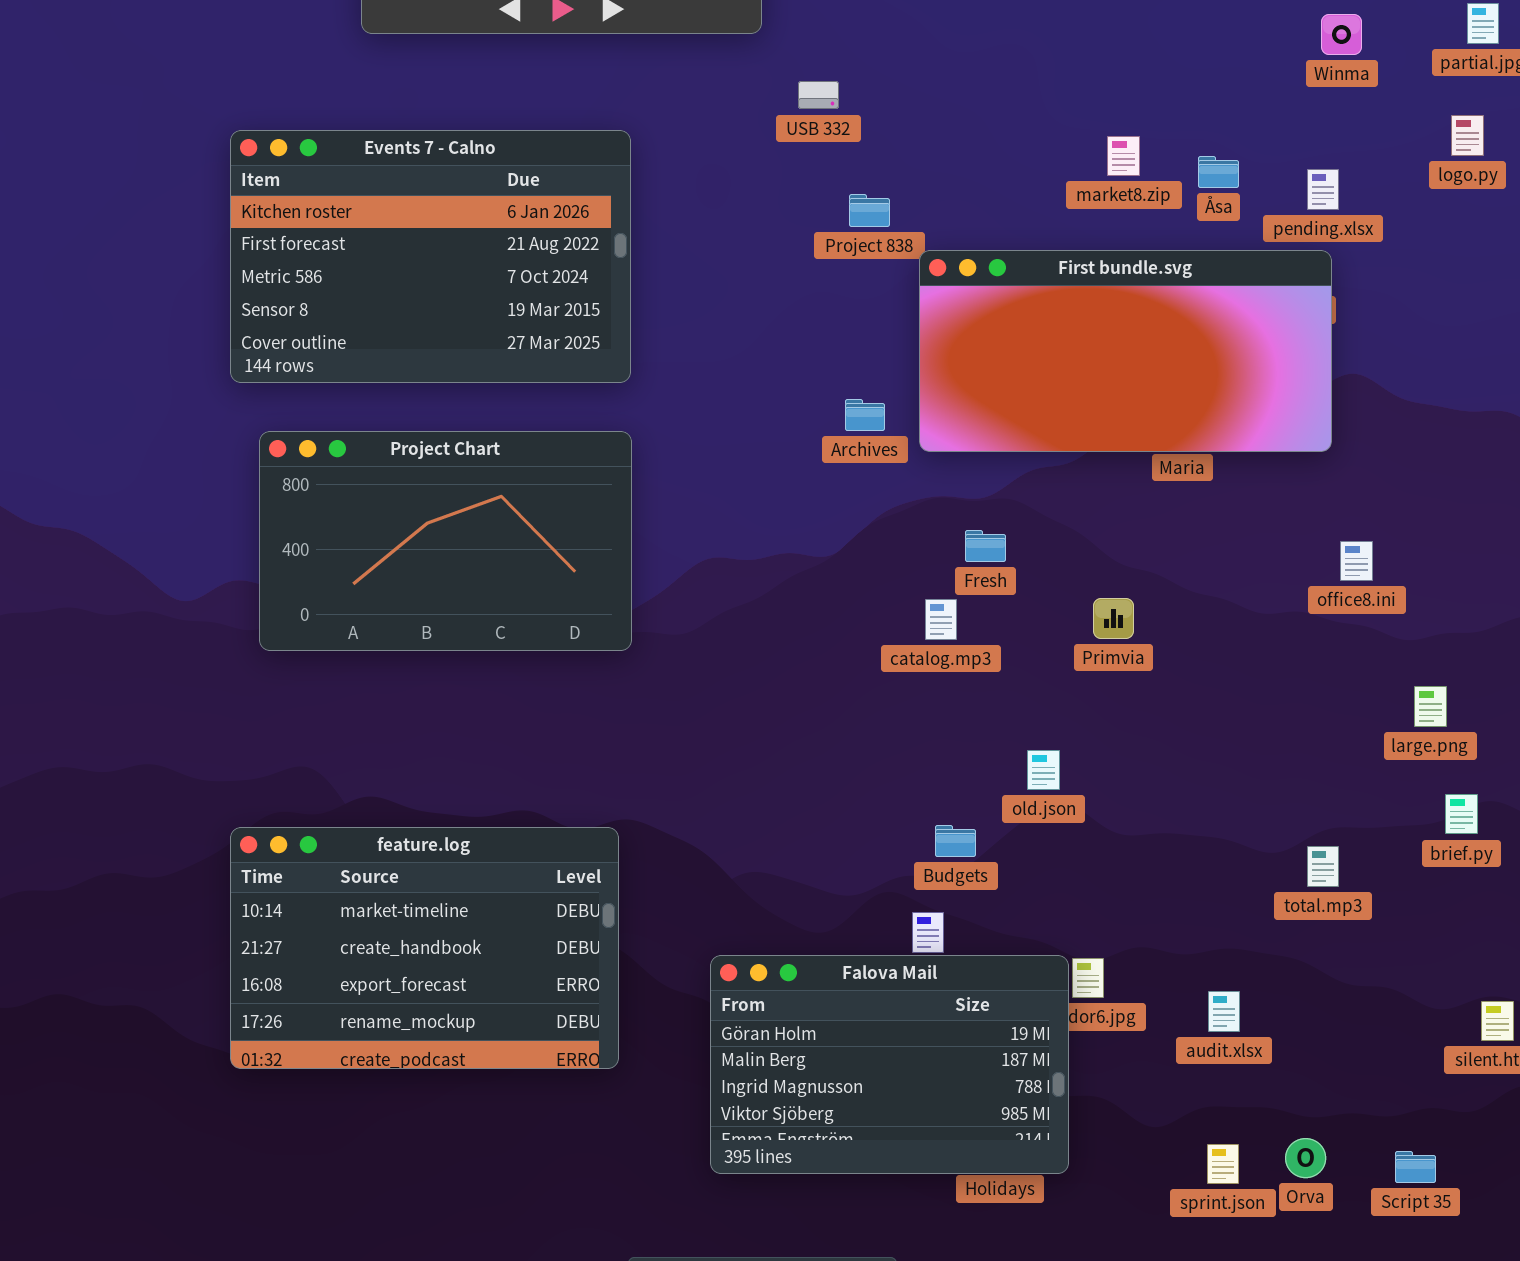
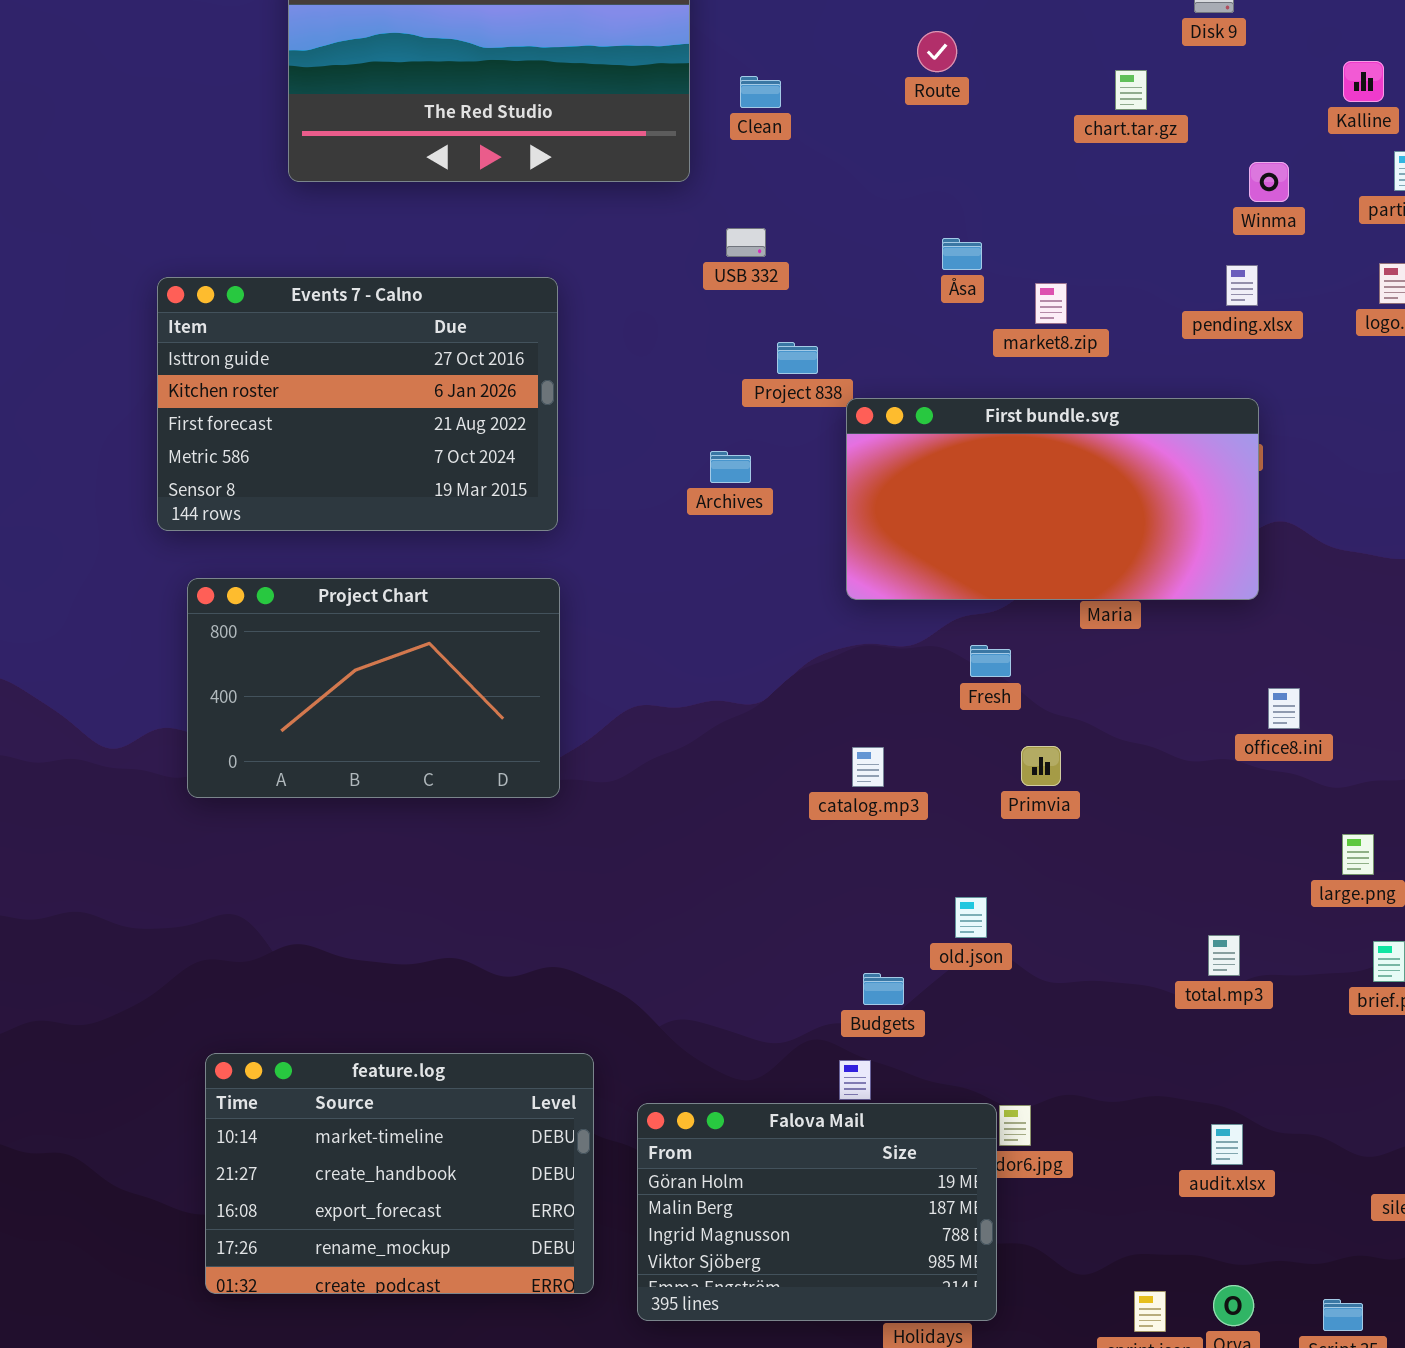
Events 7 - Calno: [230,130,631,383] -> [157,277,558,531], scrolled up 1 row
Åsa: [1198,156,1239,188] -> [942,238,982,270], moved
pending.xlsx: [1307,169,1339,210] -> [1226,265,1258,306], moved
Archives: [845,399,885,431] -> [710,451,751,483], moved
Fresh: [965,530,1006,562] -> [970,645,1011,677], moved
feature.log: [230,827,619,1069] -> [205,1053,594,1294], moved
total.mp3: [1307,846,1339,887] -> [1208,935,1240,976], moved
audit.xlsx: [1208,991,1240,1032] -> [1211,1124,1243,1165], moved

